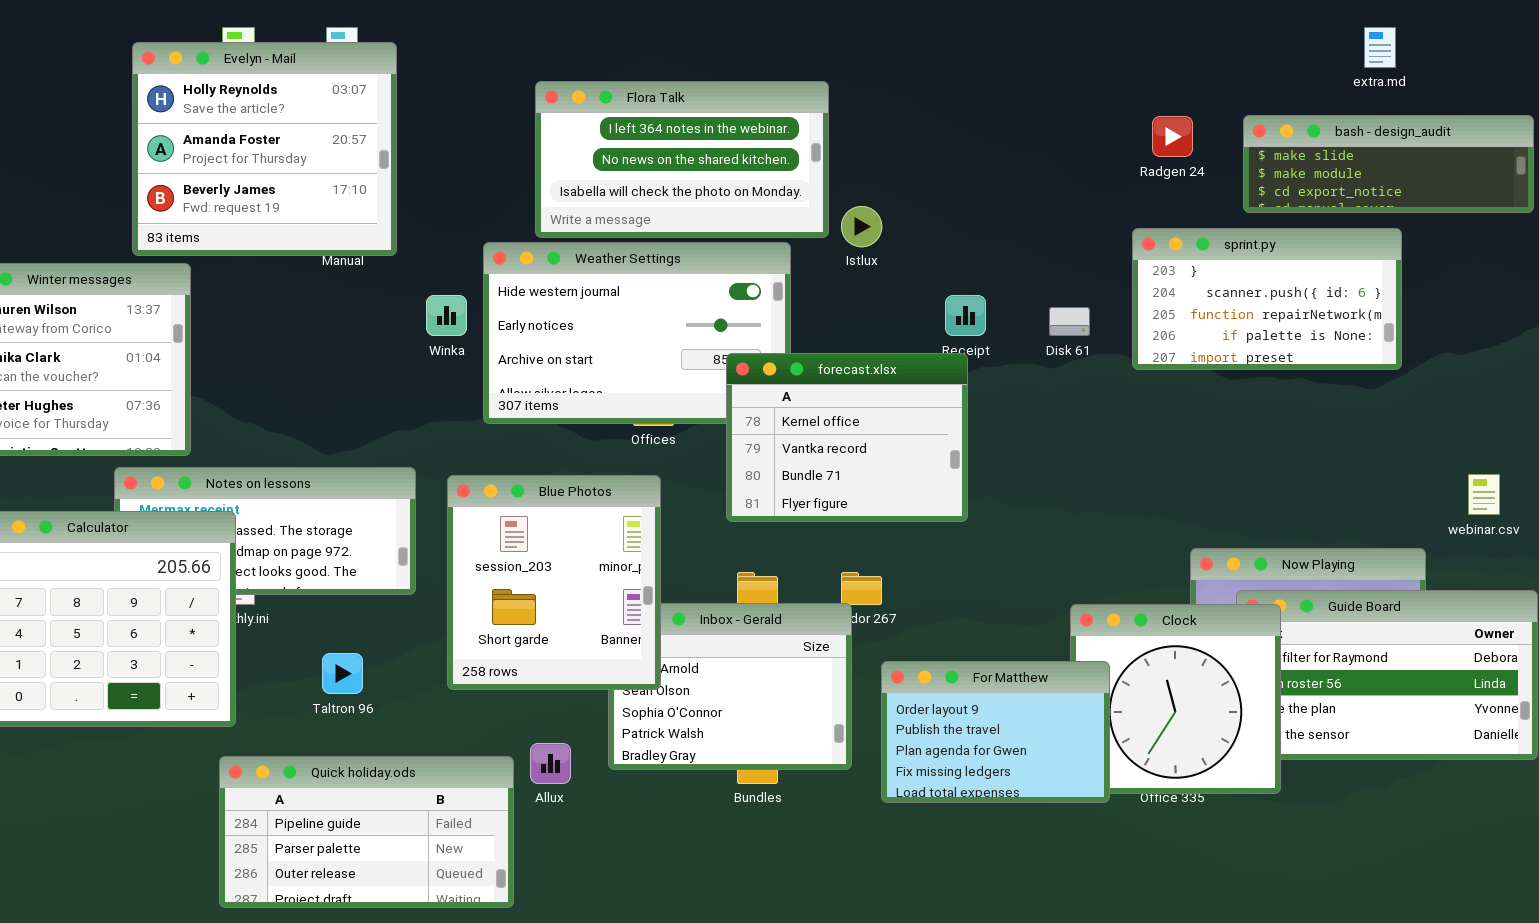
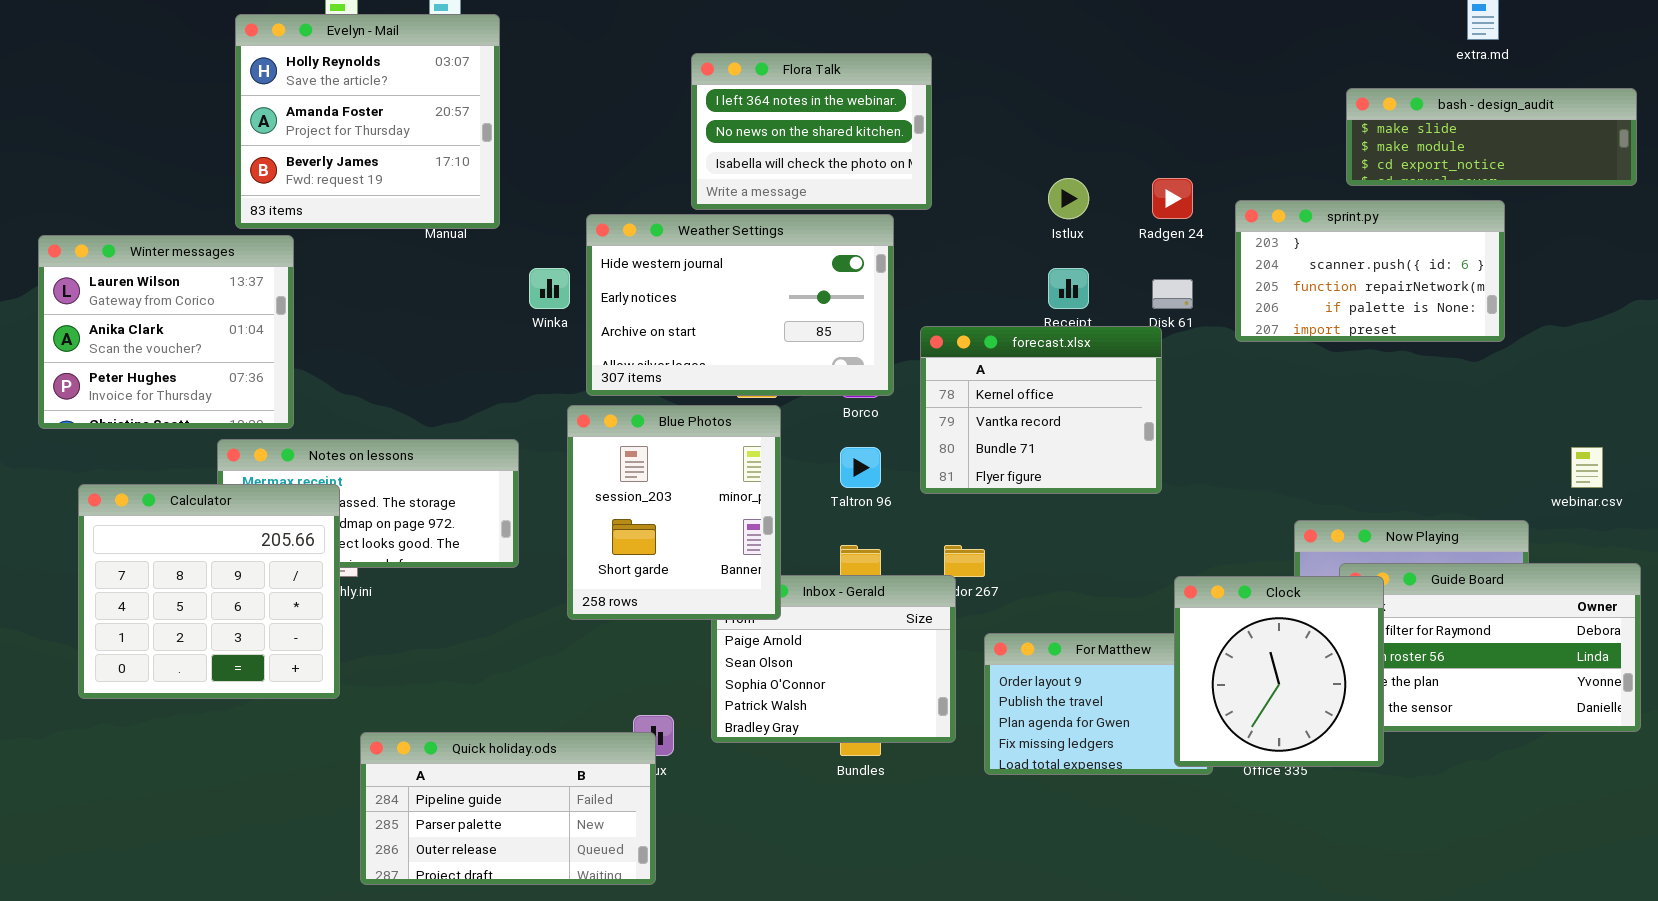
Flora Talk: [535,81,829,238] -> [691,53,932,210], resized
Radgen 24: [1152,116,1193,157] -> [1152,178,1193,219], moved
Istlux: [841,206,882,247] -> [1048,178,1089,219], moved
forecast.xlsx: [726,353,968,522] -> [920,326,1162,494], moved
Blue Photos: [447,475,661,690] -> [567,405,781,620], moved
Clock: [1070,604,1281,794] -> [1174,576,1384,767], raised
Taltron 96: [322,653,363,694] -> [840,447,881,488], moved
Quick holiday.ods: [219,756,514,908] -> [360,732,656,885], moved

